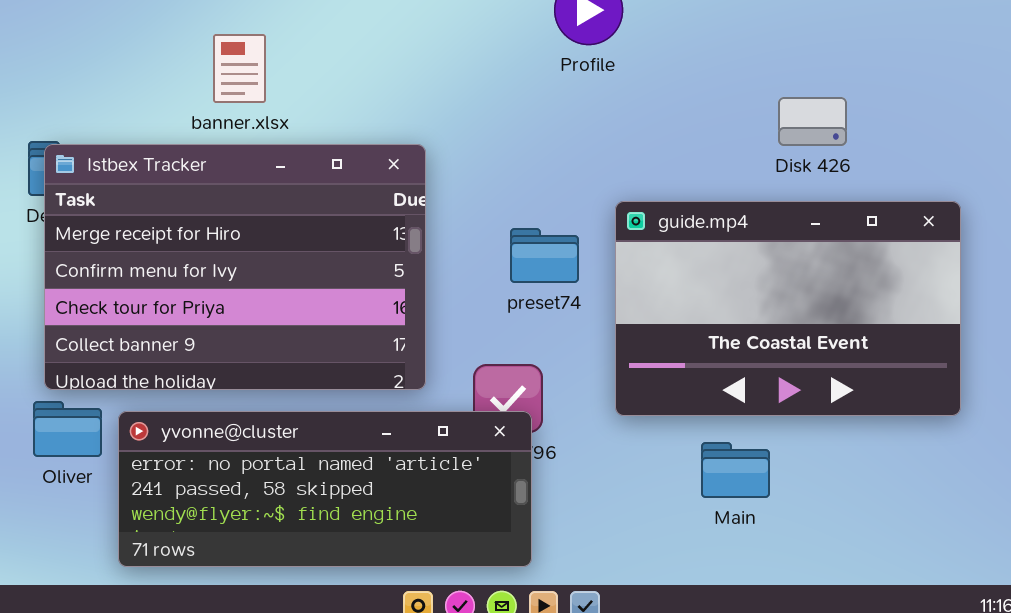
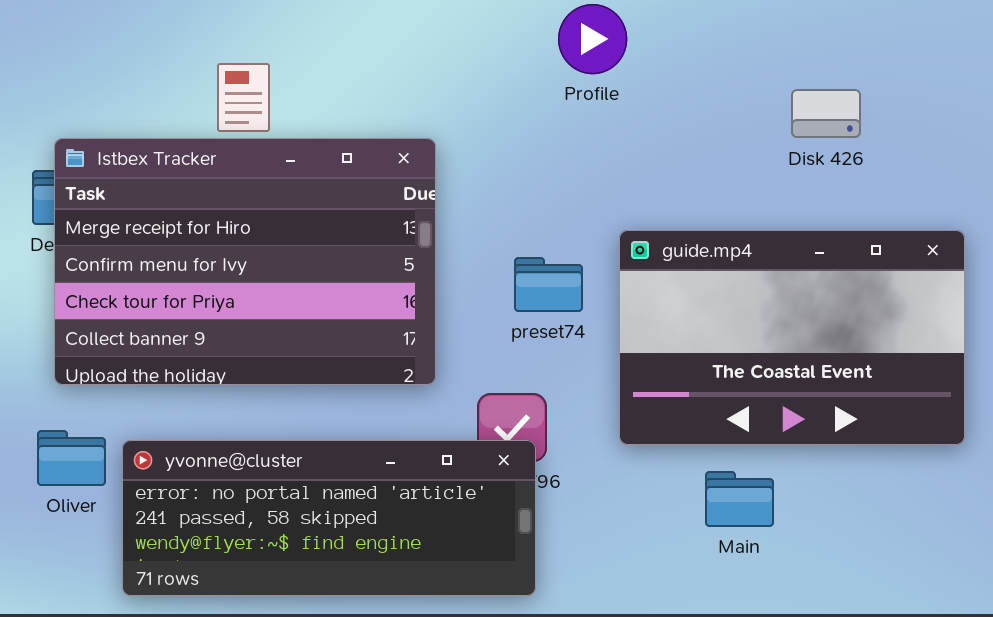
Disk 426: [778,97,847,146] -> [791,89,861,138], moved
Istbex Tracker: [44,144,426,390] -> [54,138,436,385], moved

